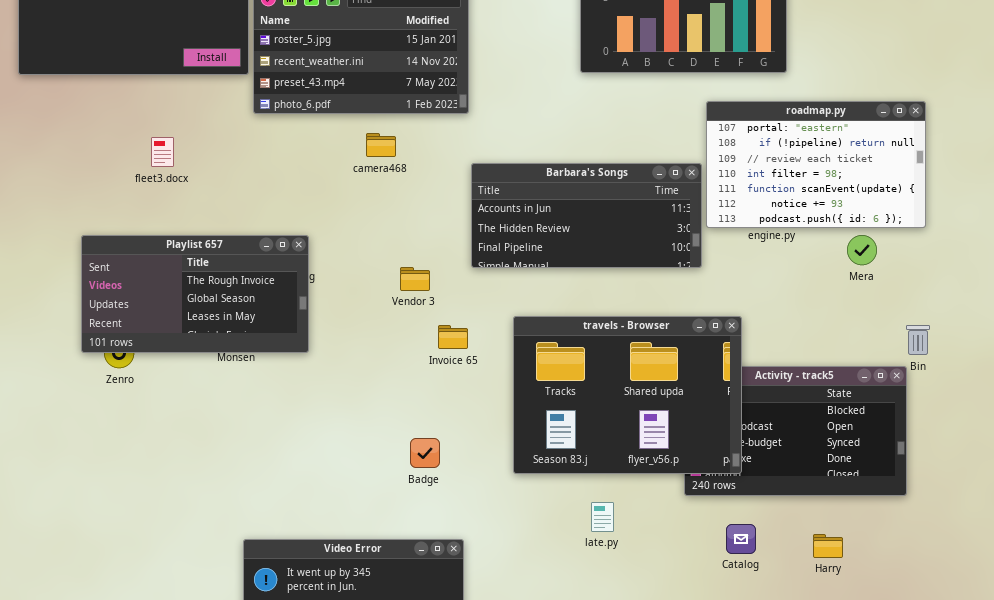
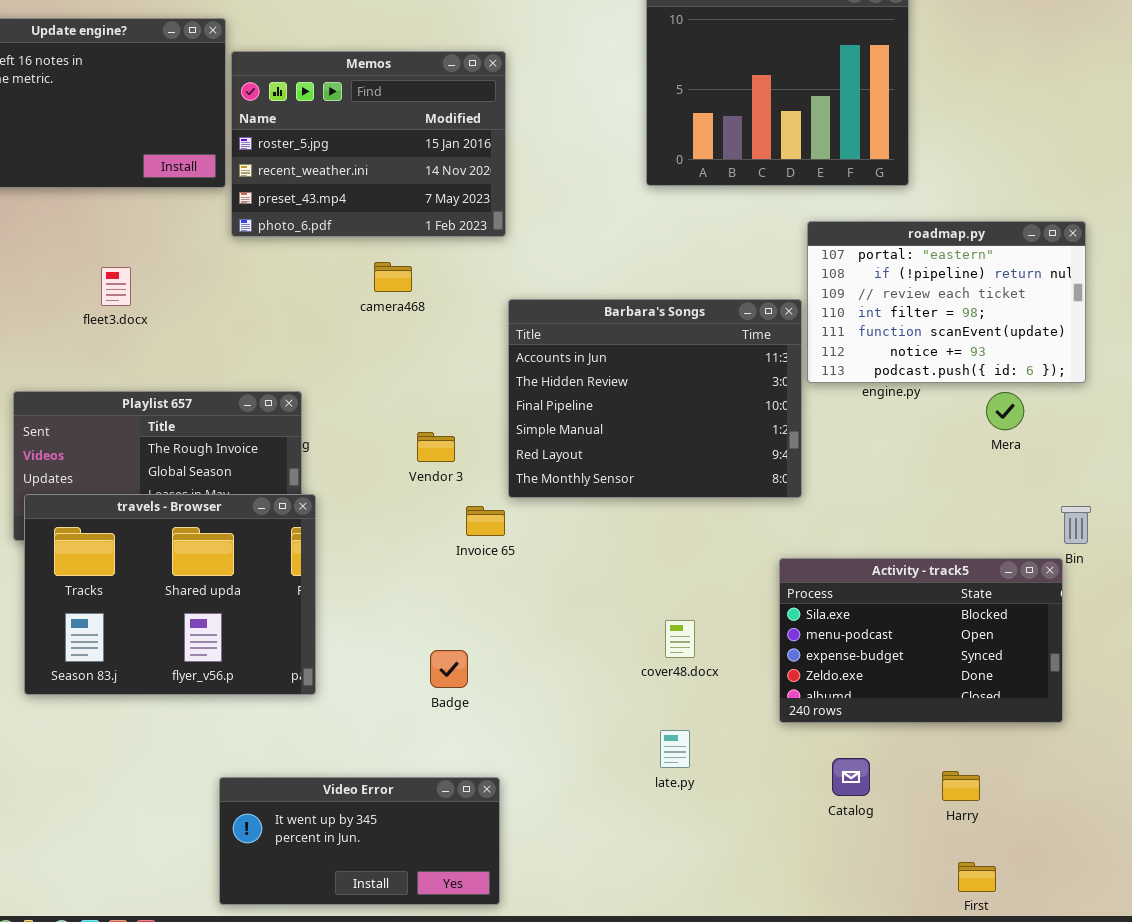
Barbara's Songs: [471,163,702,268] -> [508,299,802,498], resized
travels - Browser: [513,316,742,474] -> [24,494,316,695], moved

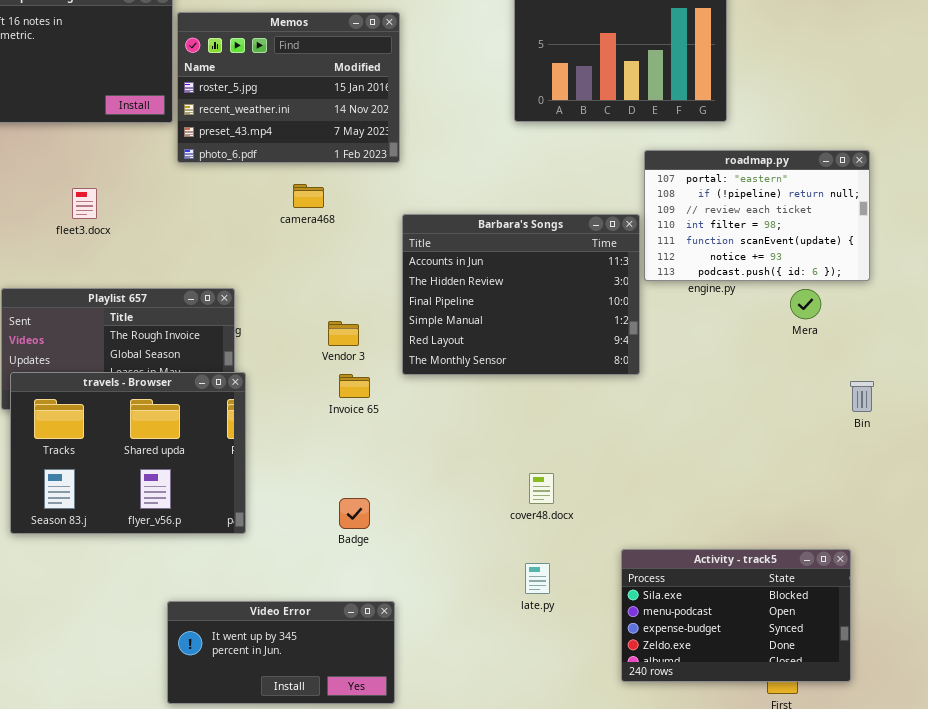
Invoice 65: [466,506,505,536] -> [339,374,370,398], moved
Activity - track5: [779,558,1063,723] -> [621,549,851,682], moved

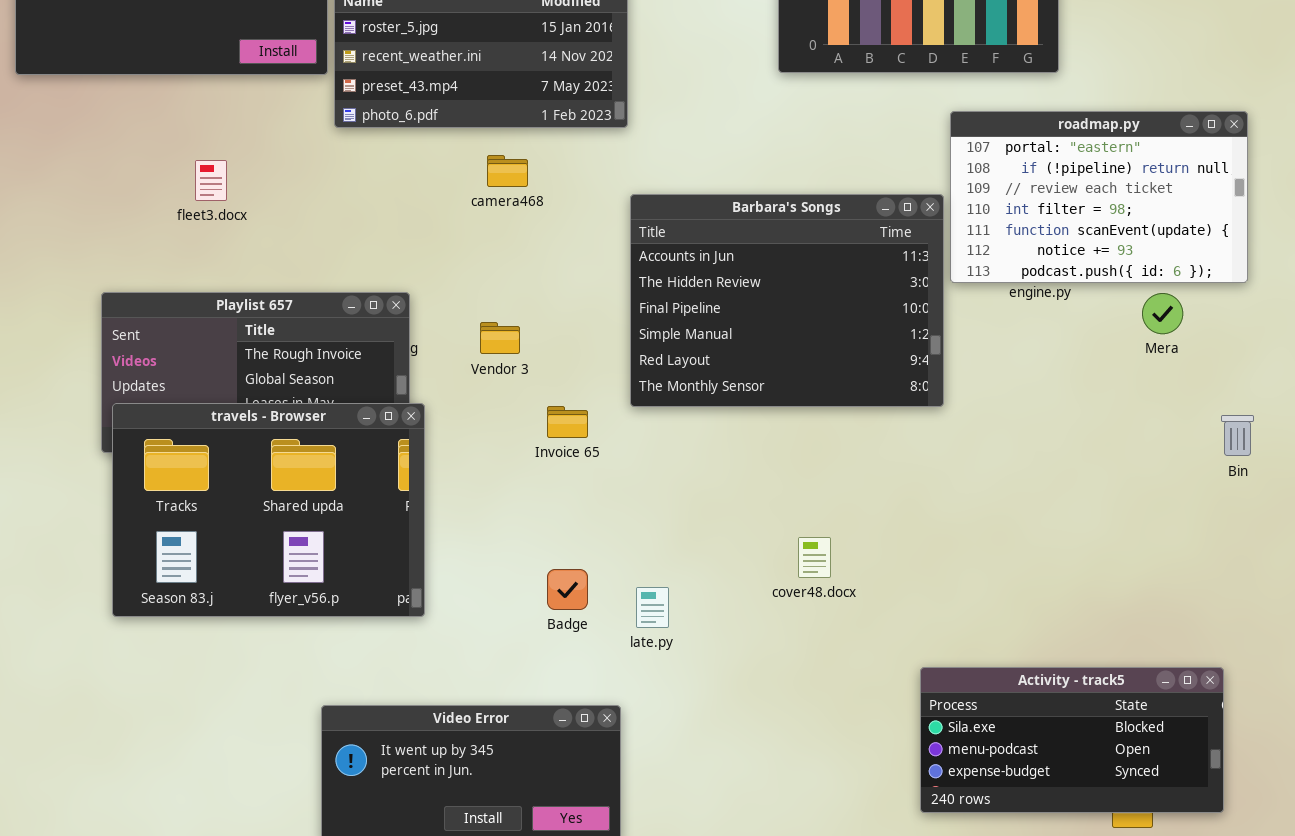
Vendor 3: [328,321,359,346] -> [480,322,520,354], moved
Activity - track5: [621,549,851,682] -> [920,667,1224,813], resized
late.py: [525,563,550,594] -> [636,587,669,628], moved

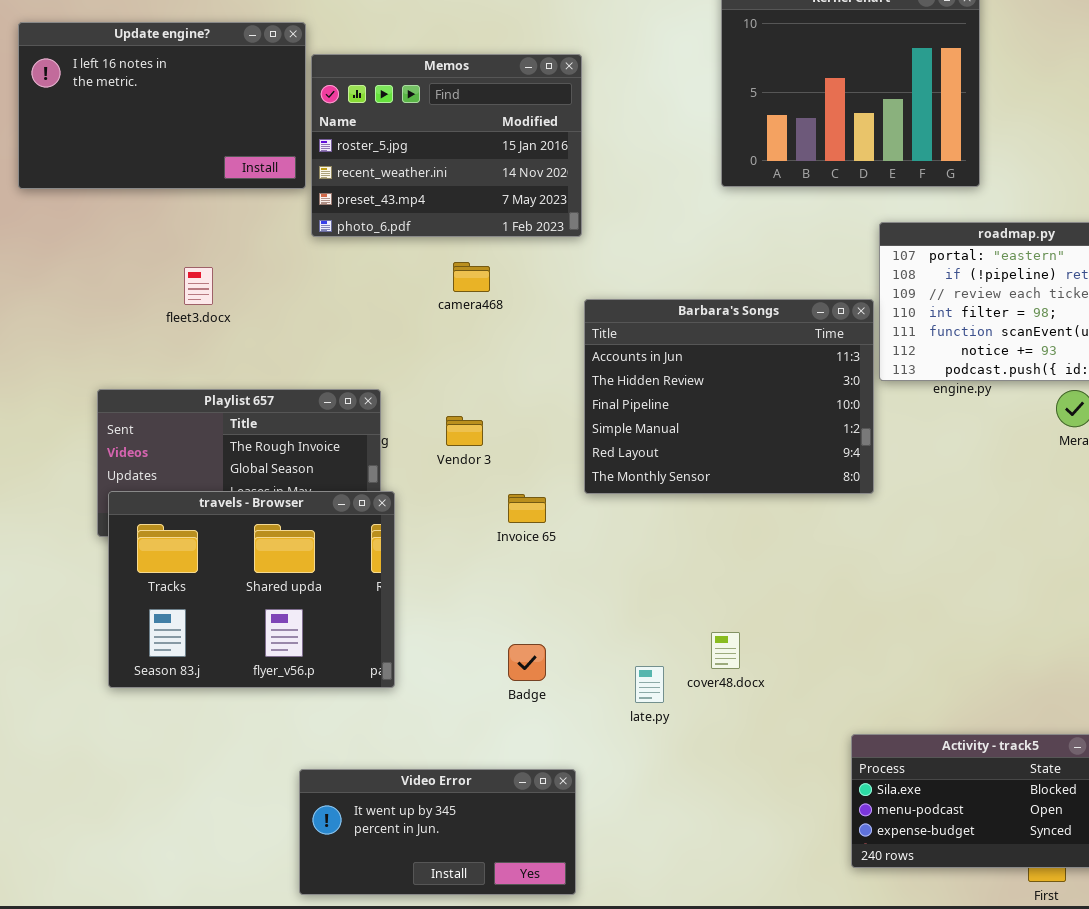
cover48.docx: [798,537,831,578] -> [711,632,740,669], moved
late.py: [636,587,669,628] -> [635,666,664,703], moved

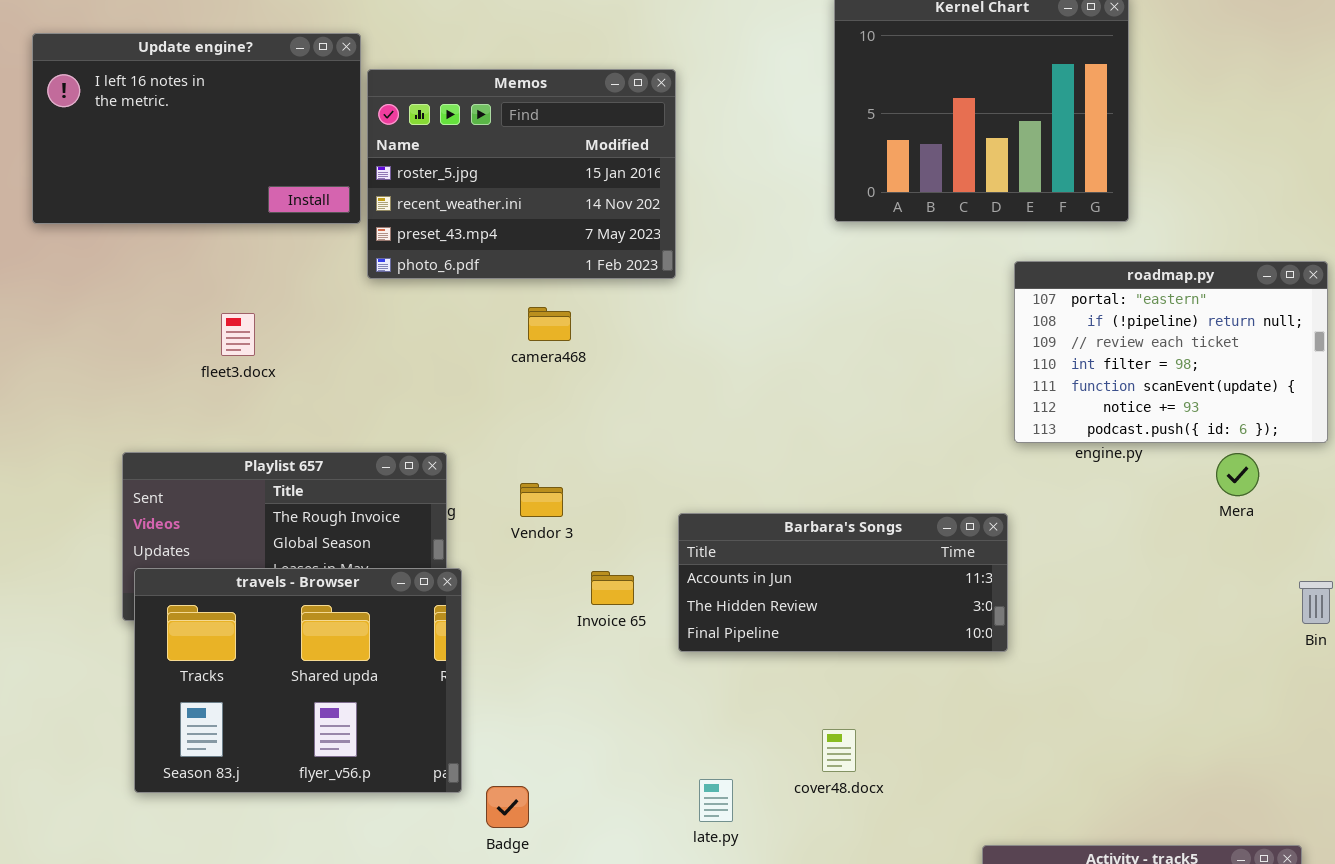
Barbara's Songs: [584,299,874,494] -> [678,513,1008,652], moved, resized
Badge: [508,644,546,681] -> [486,786,529,828], moved
late.py: [635,666,664,703] -> [699,779,733,822], moved

